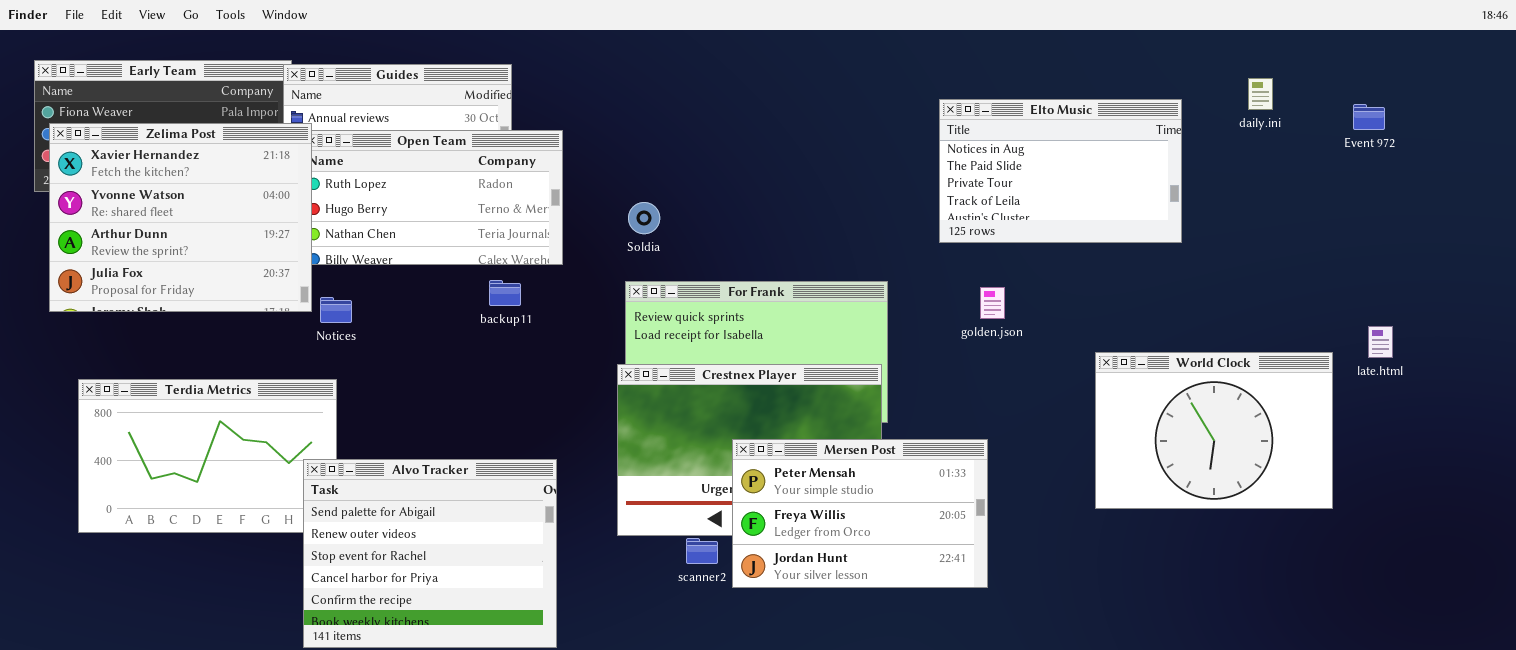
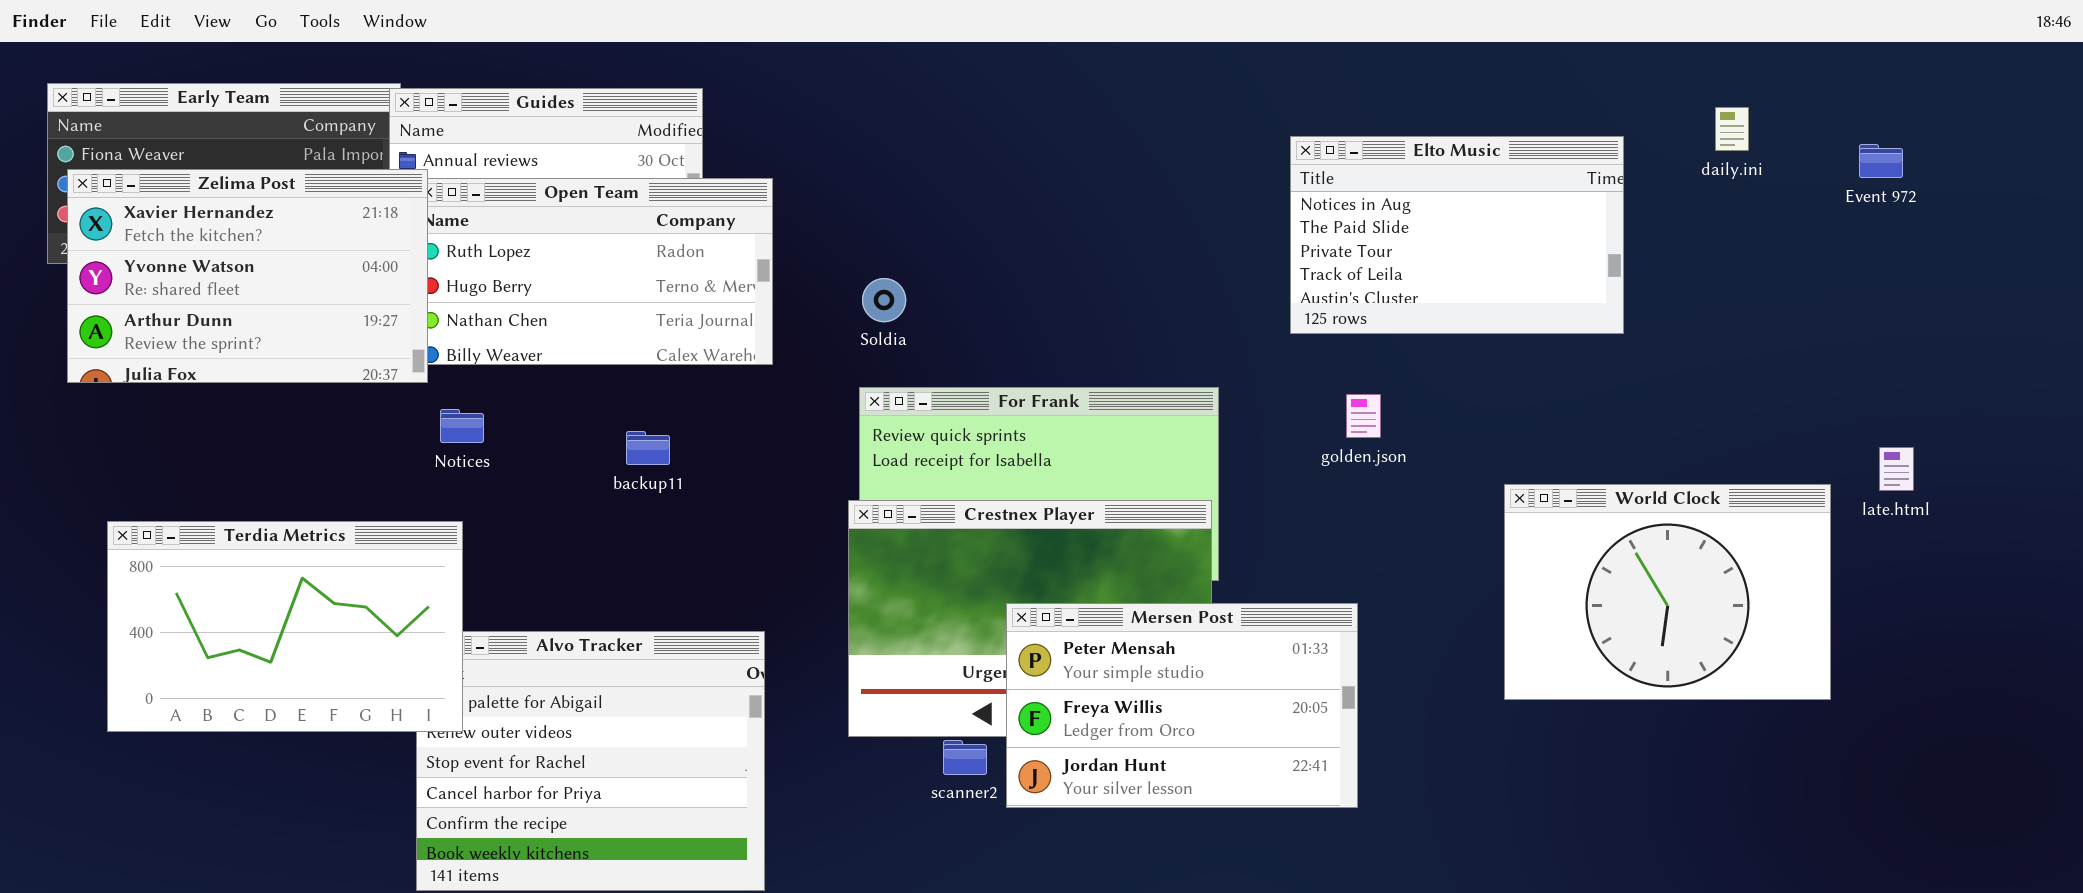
Zelima Post: [49,123,312,312] -> [67,169,428,383], resized
backup11: [489,280,521,306] -> [626,431,670,465], moved
Terdia Metrics: [78,379,337,533] -> [107,521,463,732], raised

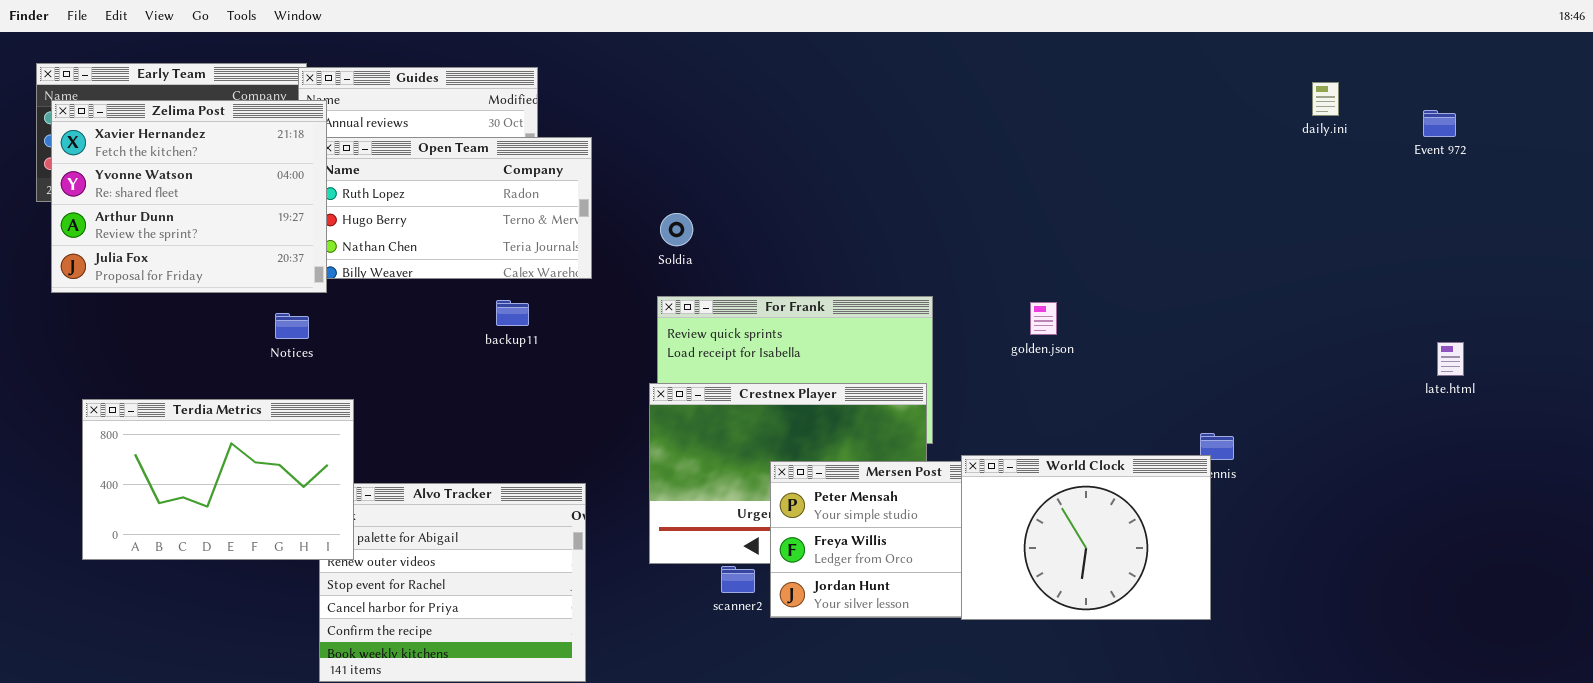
Elto Music: [1290,136,1624,334] -> none, closed
Zelima Post: [67,169,428,383] -> [51,100,327,293], resized
Notices: [440,409,484,443] -> [275,313,309,339], moved
backup11: [626,431,670,465] -> [496,300,529,326], moved
World Clock: [1504,484,1831,700] -> [961,455,1211,620], moved

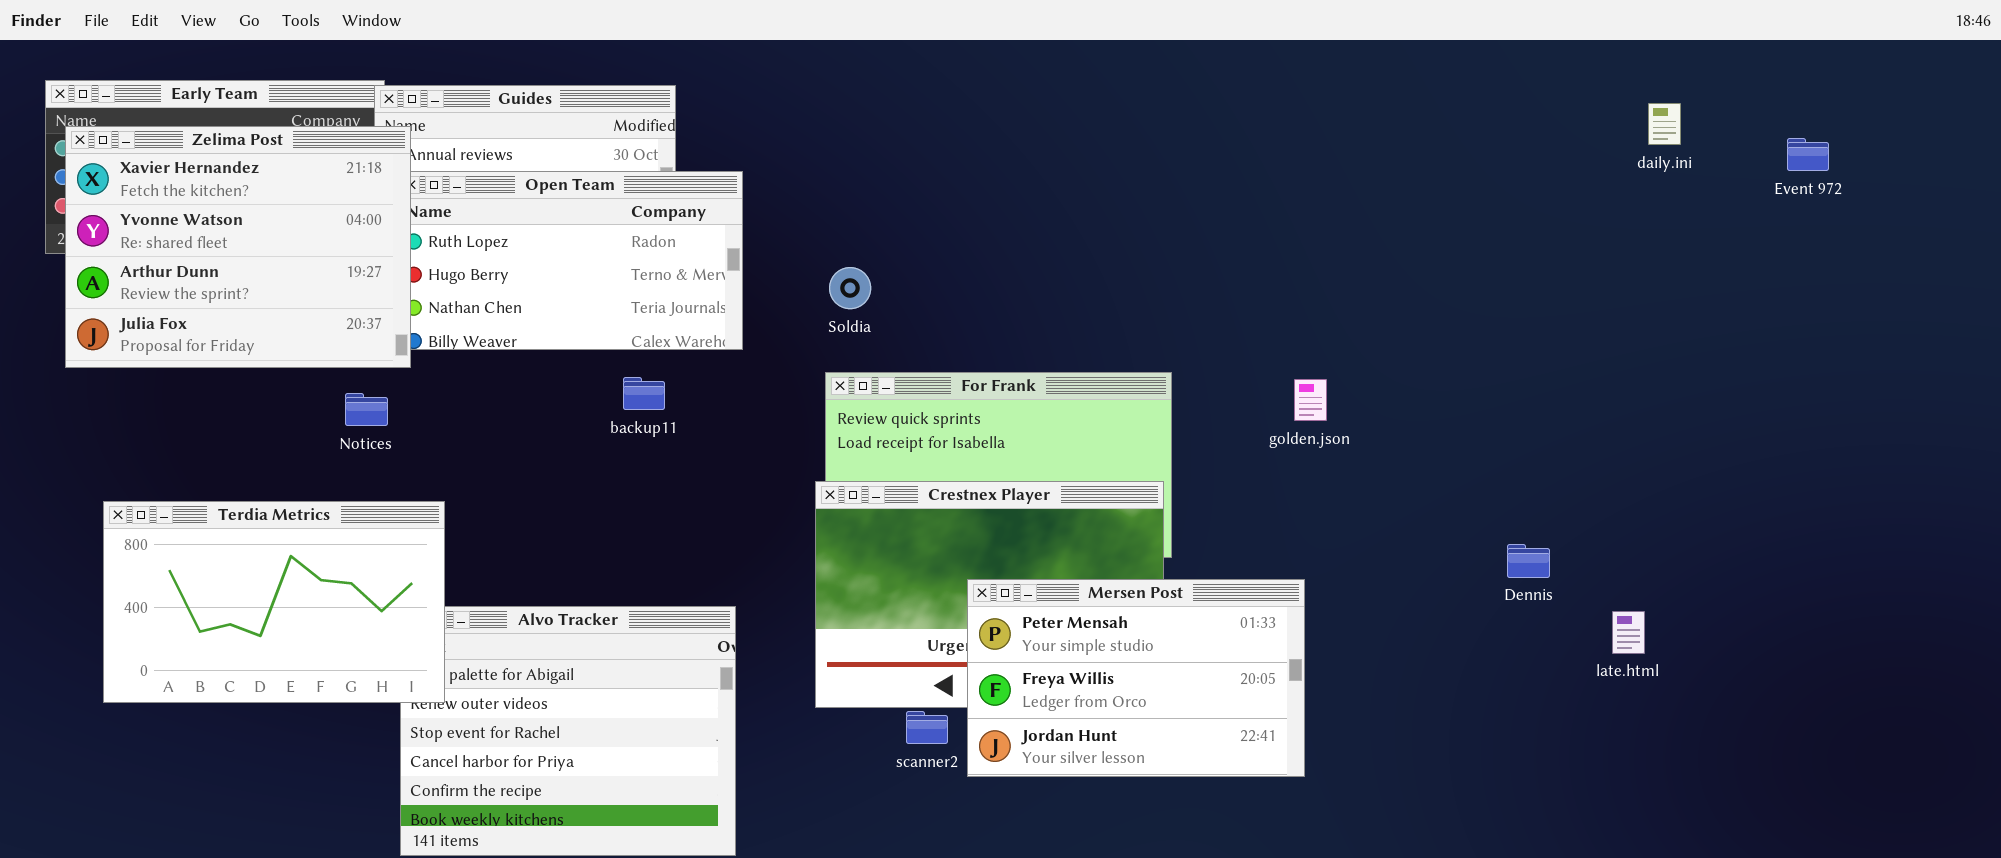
late.html: [1437,342,1464,376] -> [1612,611,1645,654], moved
World Clock: [961,455,1211,620] -> none, closed

